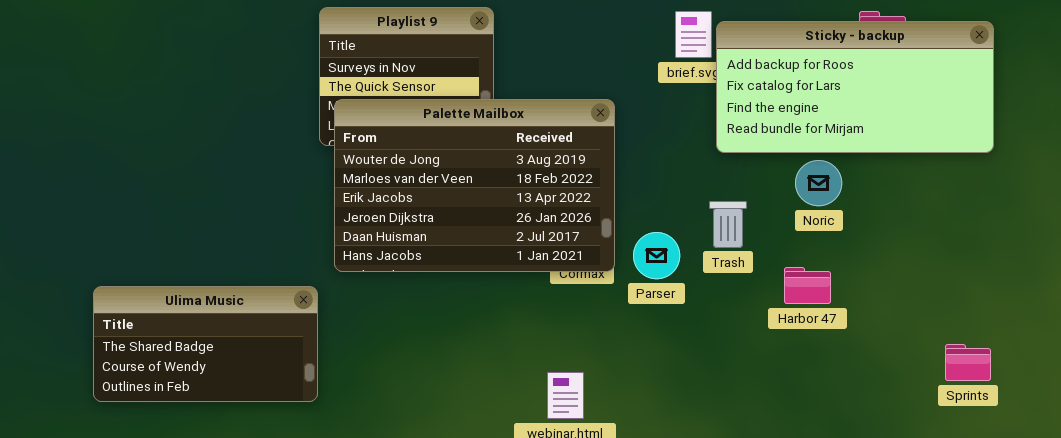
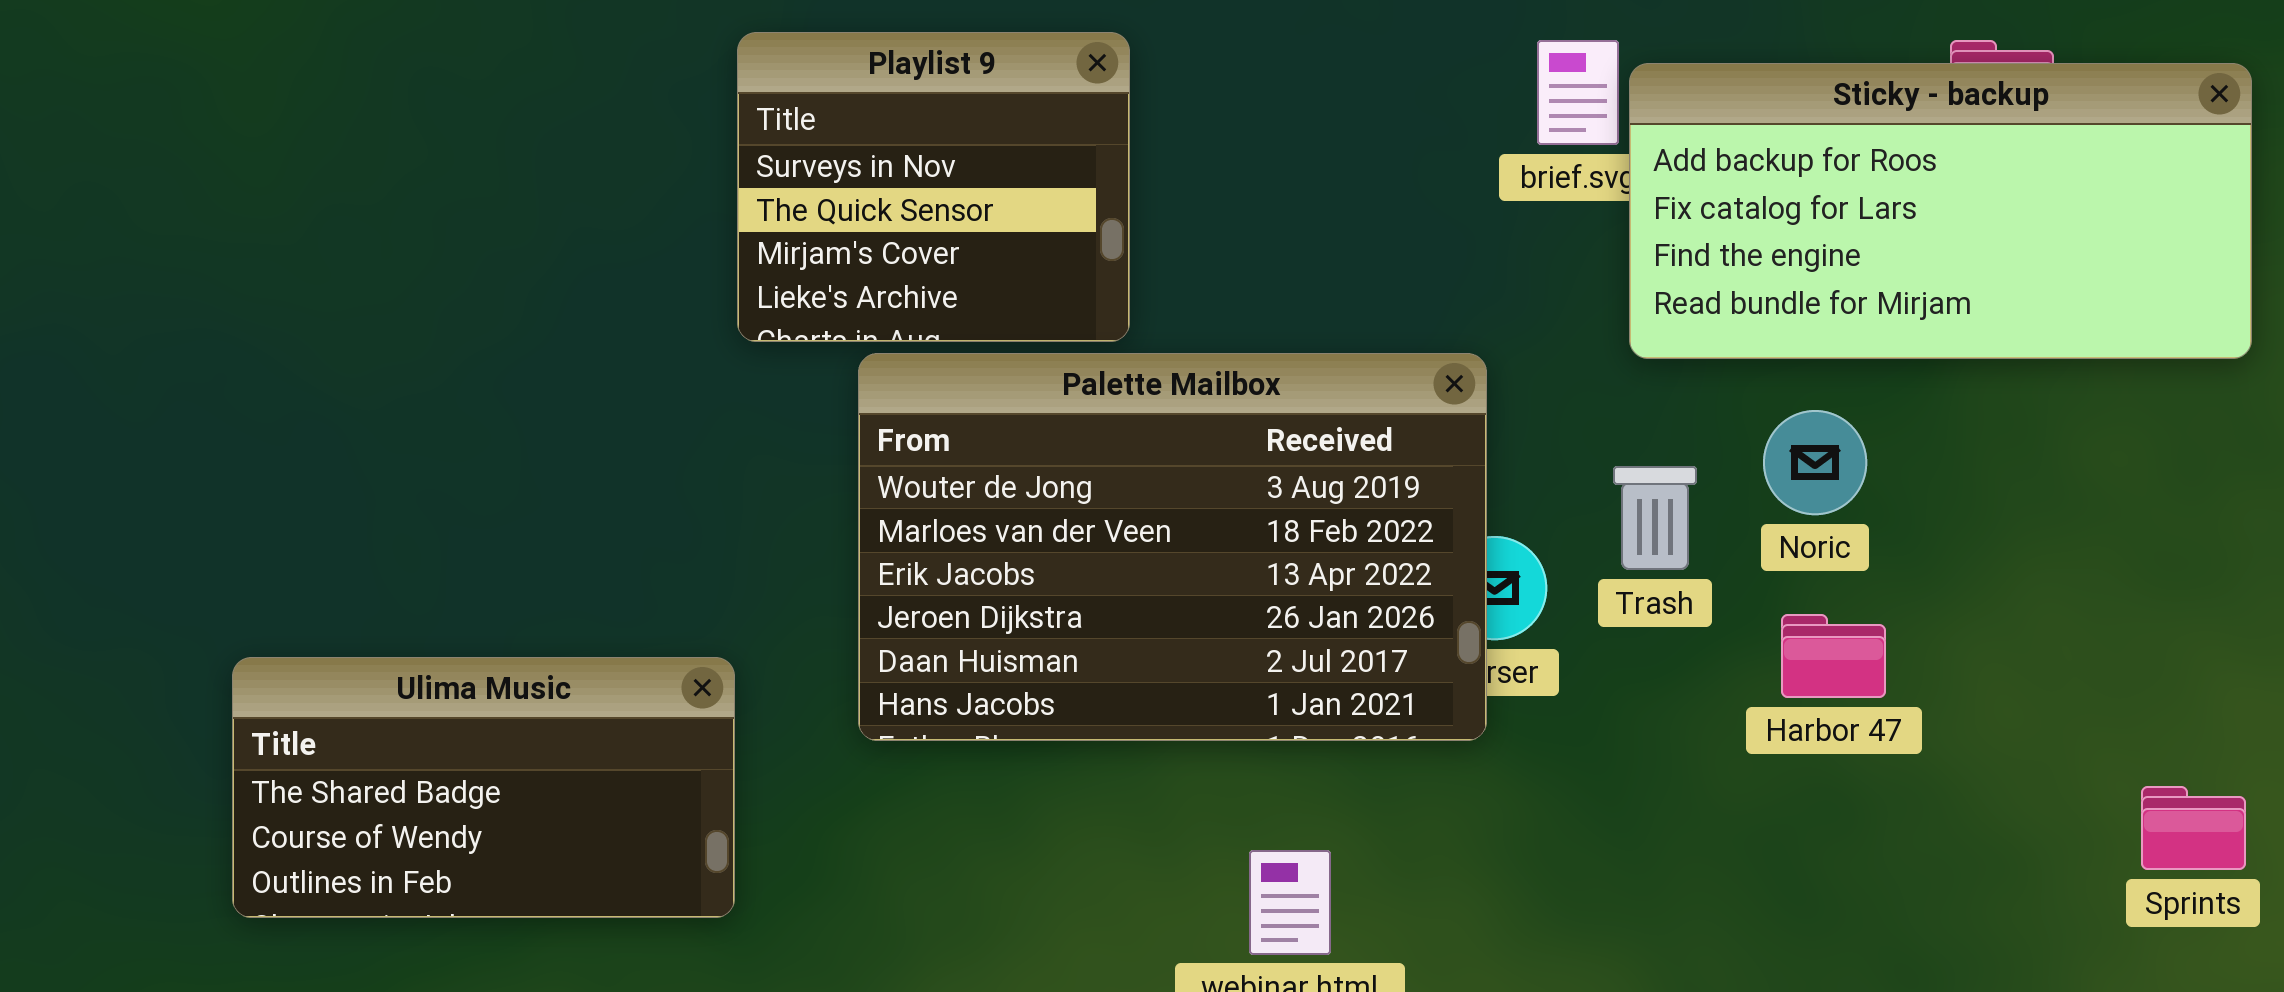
Palette Mailbox: [334,99,615,272] -> [858,353,1487,741], moved
Noric: [795,160,842,206] -> [1763,410,1867,515], moved

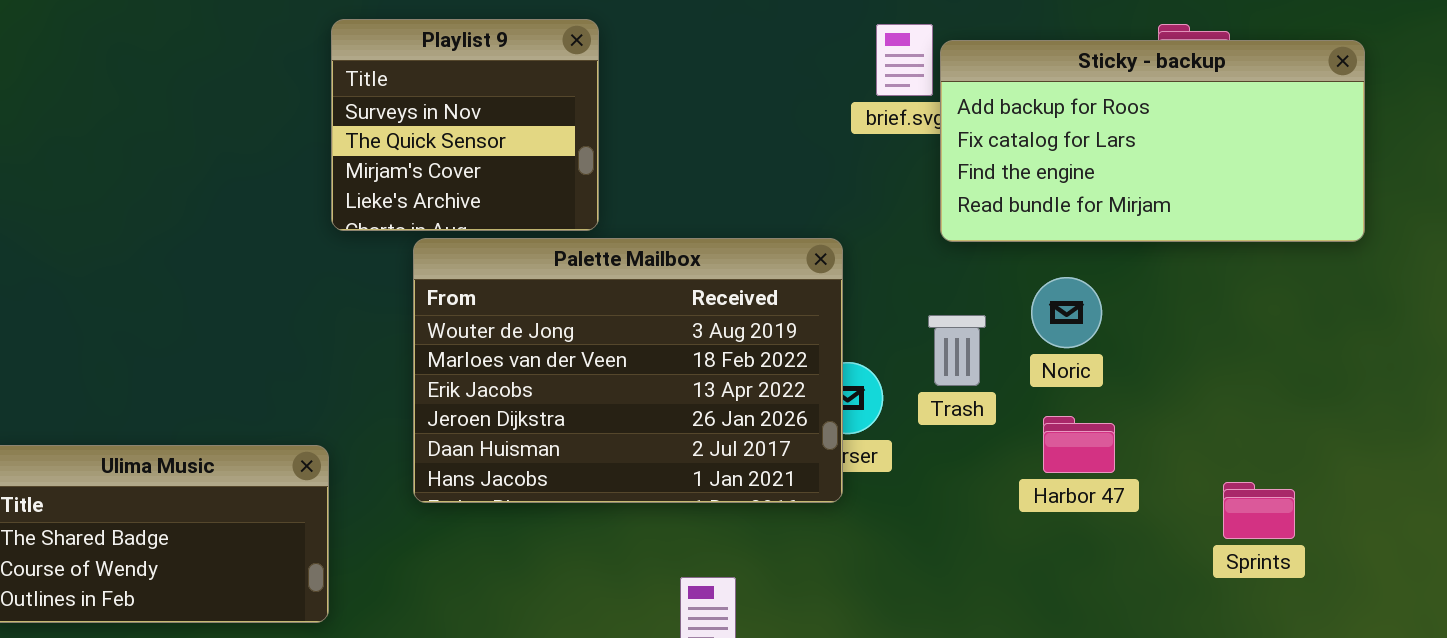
Sprints: [2141,786,2246,870] -> [1223,482,1295,539], moved

